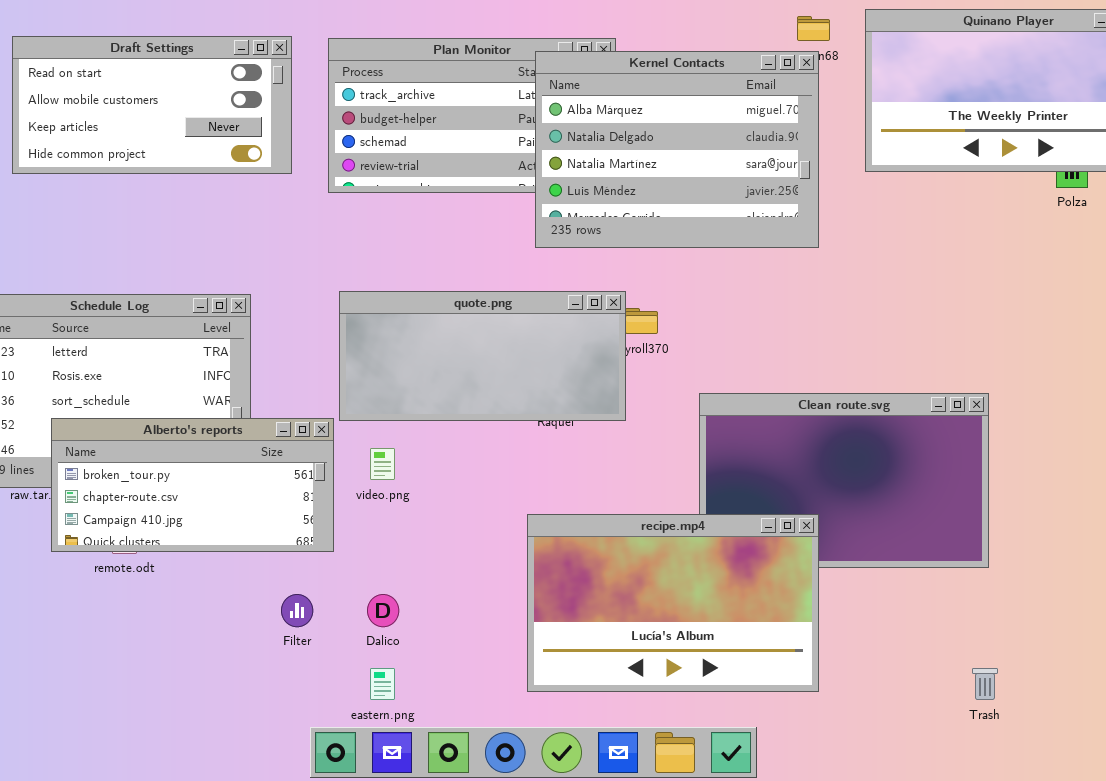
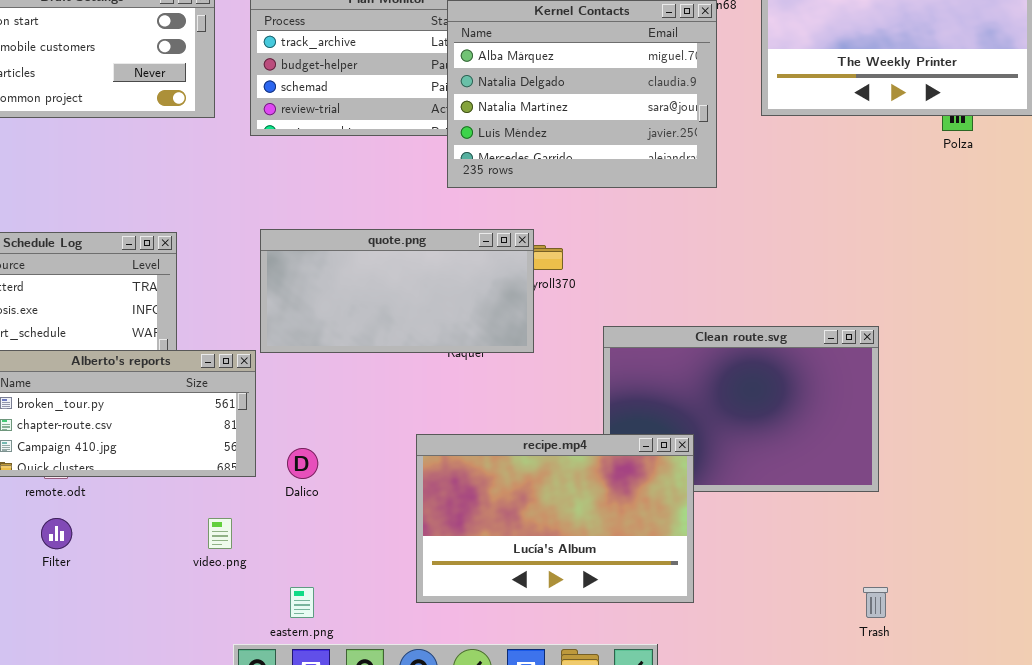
video.png: [370,448,395,480] -> [208,518,232,549], moved
recipe.mp4: [527,514,819,692] -> [416,434,694,603], moved
Filter: [281,594,313,627] -> [41,518,72,549], moved
Dalico: [367,594,399,627] -> [287,448,318,479], moved

